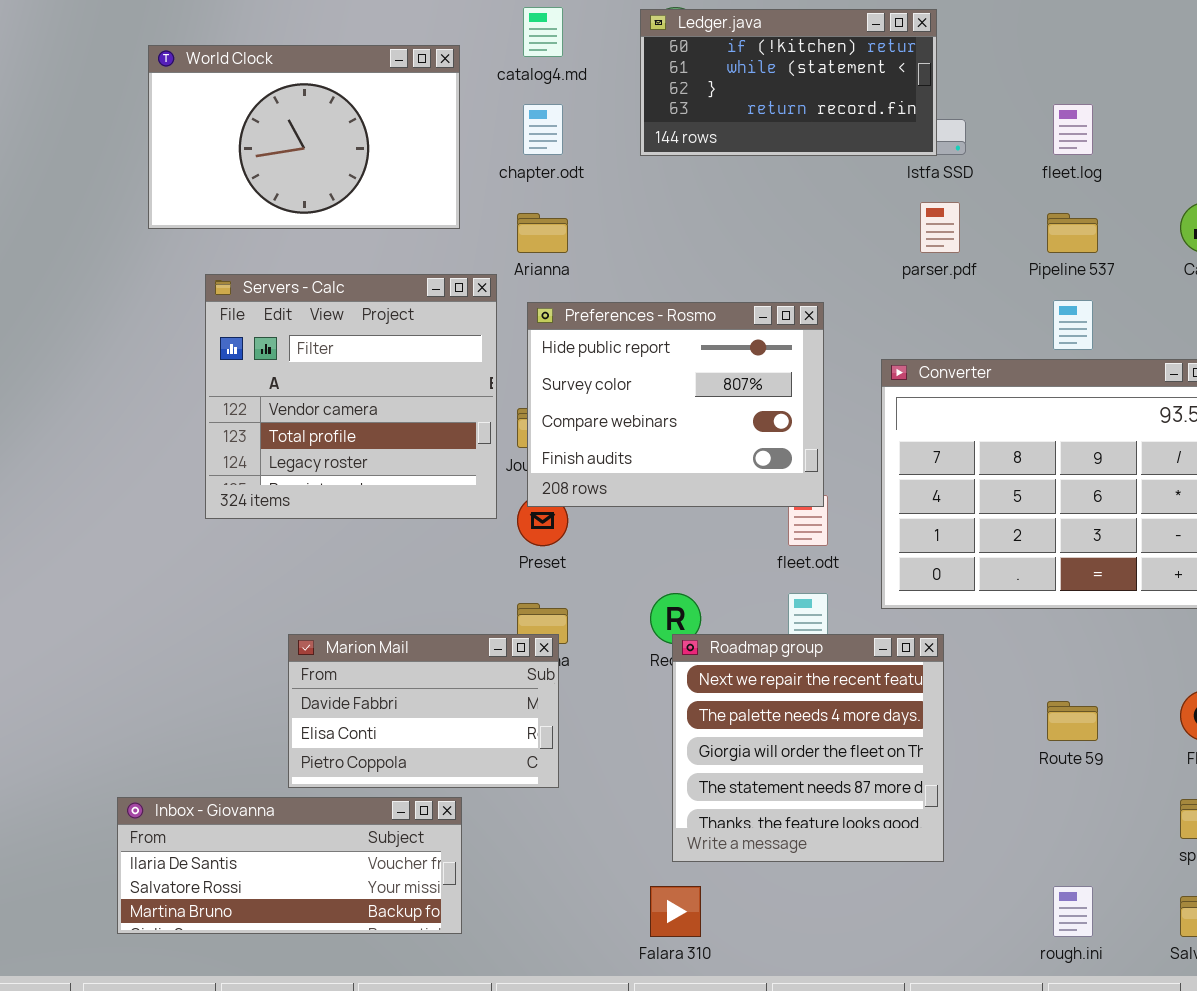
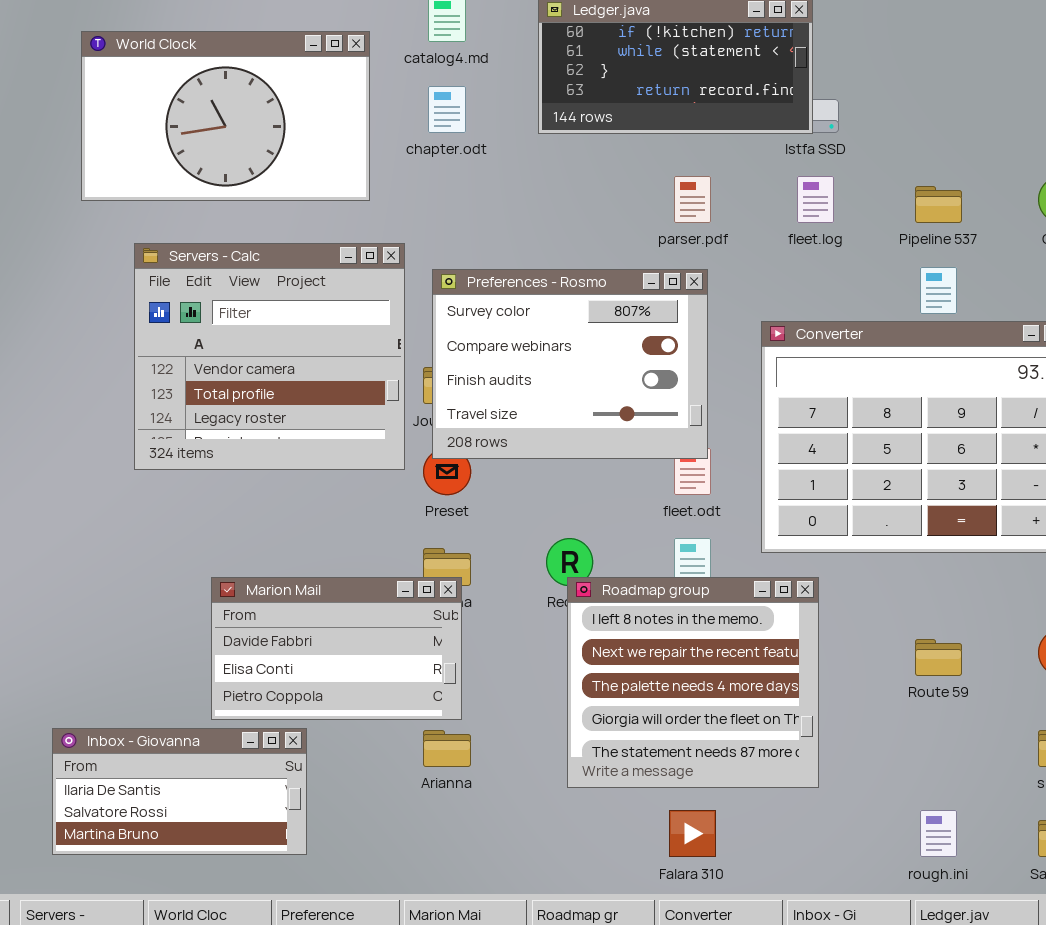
fleet.log: [1053,104,1093,155] -> [797,176,834,223], moved
parser.pdf: [920,202,960,253] -> [674,176,711,223], moved
Arianna: [517,213,568,253] -> [423,730,471,767], moved
Preferences - Rosmo: [527,302,824,507] -> [432,269,708,459], scrolled down 1 row
Roadmap group: [672,634,944,862] -> [567,577,819,788], scrolled up 1 row
Inbox - Giovanna: [117,797,462,934] -> [52,728,307,855], resized
Falara 310: [650,886,701,937] -> [669,810,716,857], moved

